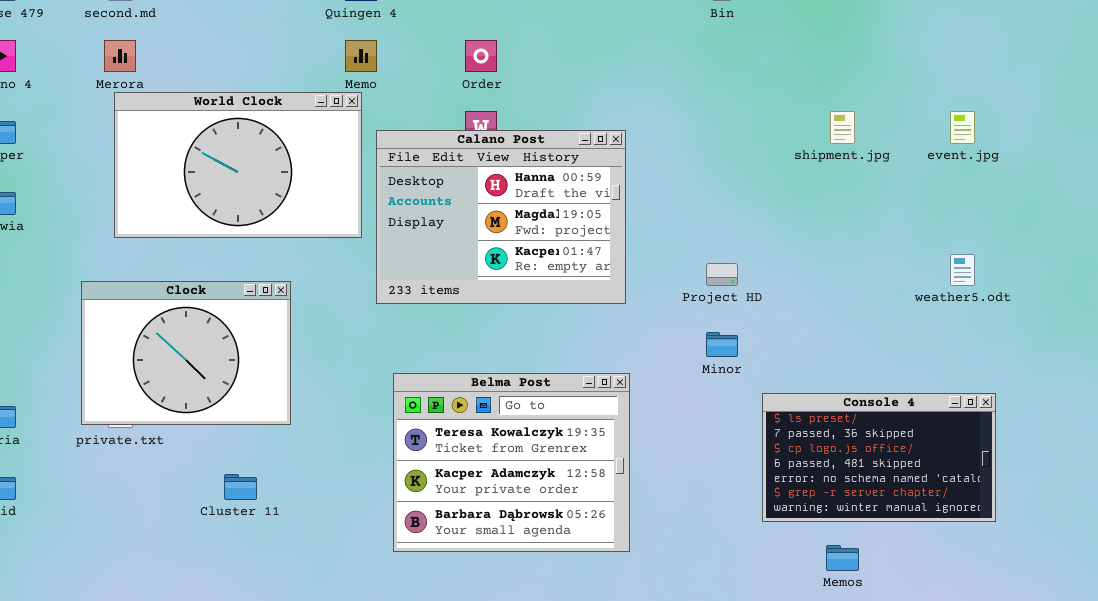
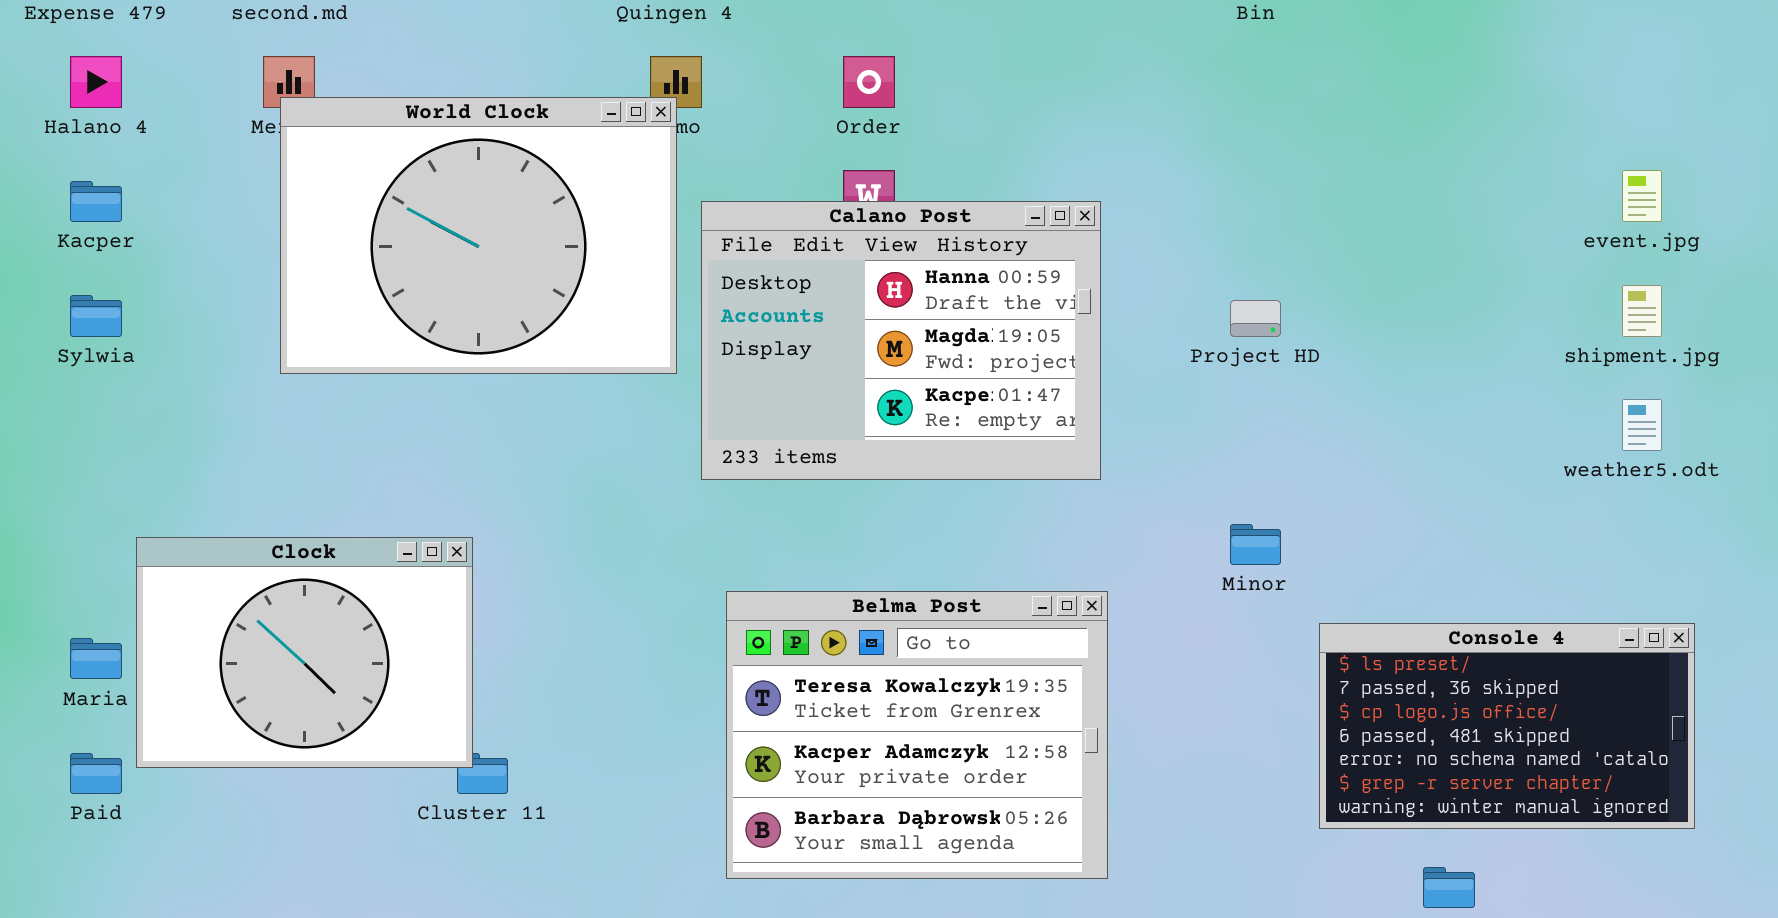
World Clock: [114,92,362,238] -> [280,97,677,374], resized
shipment.jpg: [830,111,855,144] -> [1622,285,1662,337], moved
Project HD: [706,263,738,286] -> [1230,300,1281,337], moved
Clock: [81,281,291,425] -> [136,537,473,768], moved

